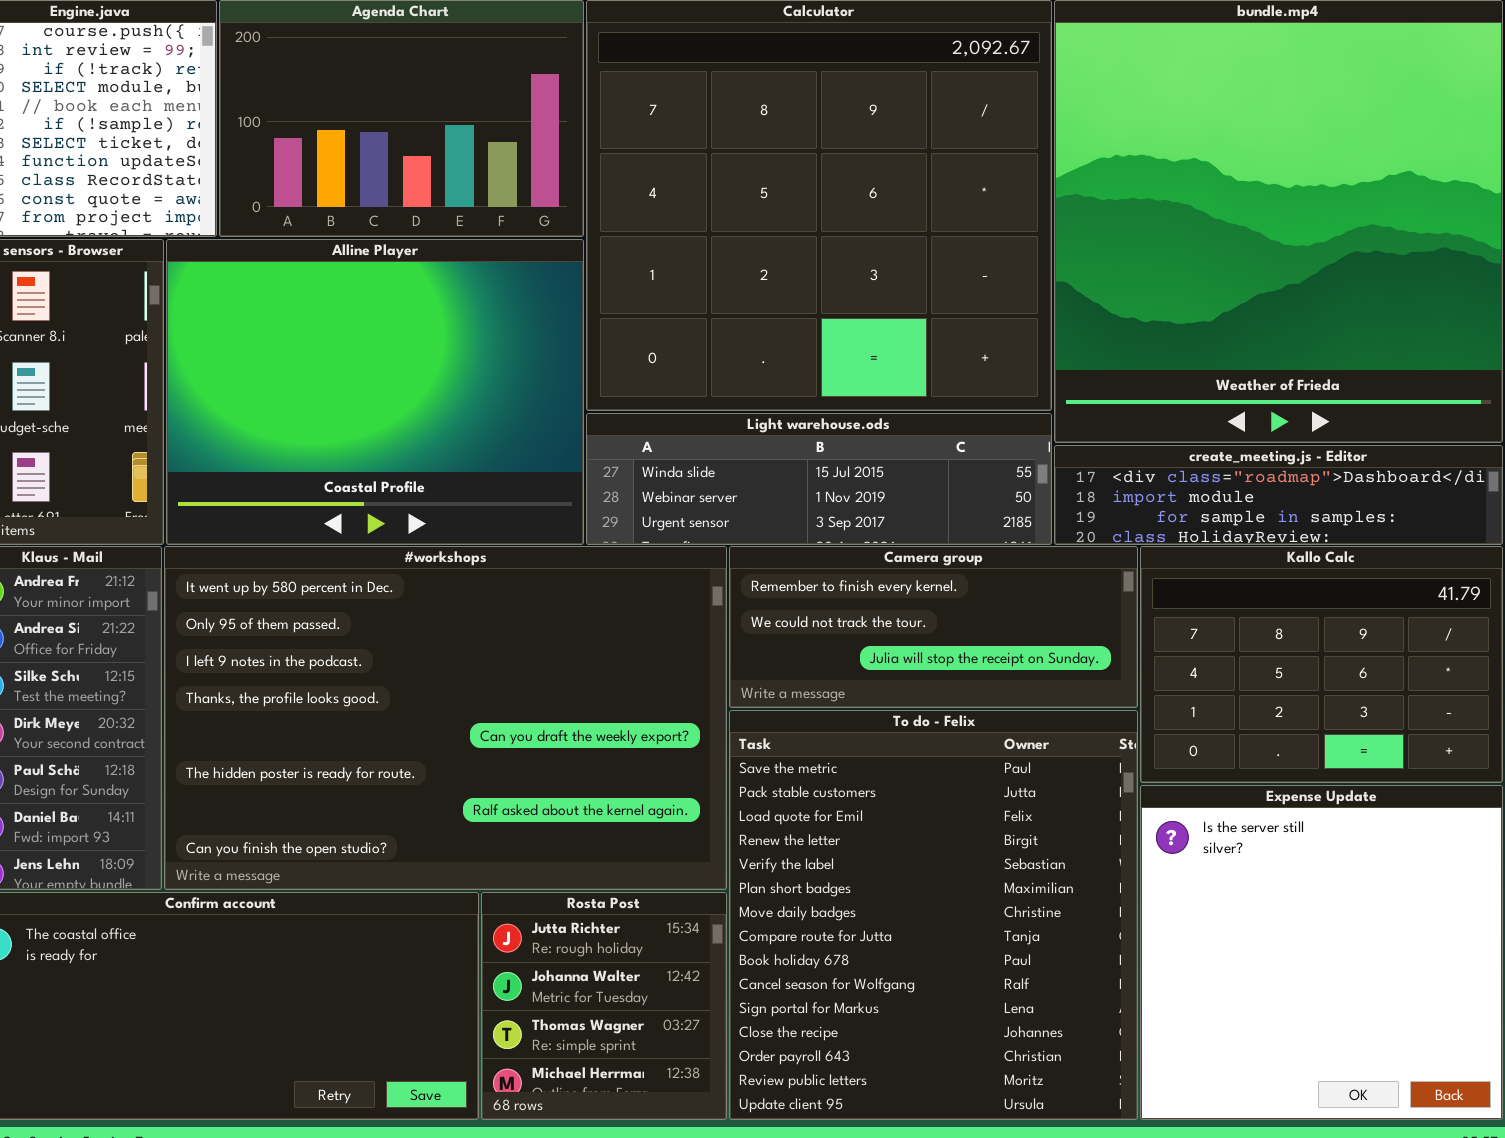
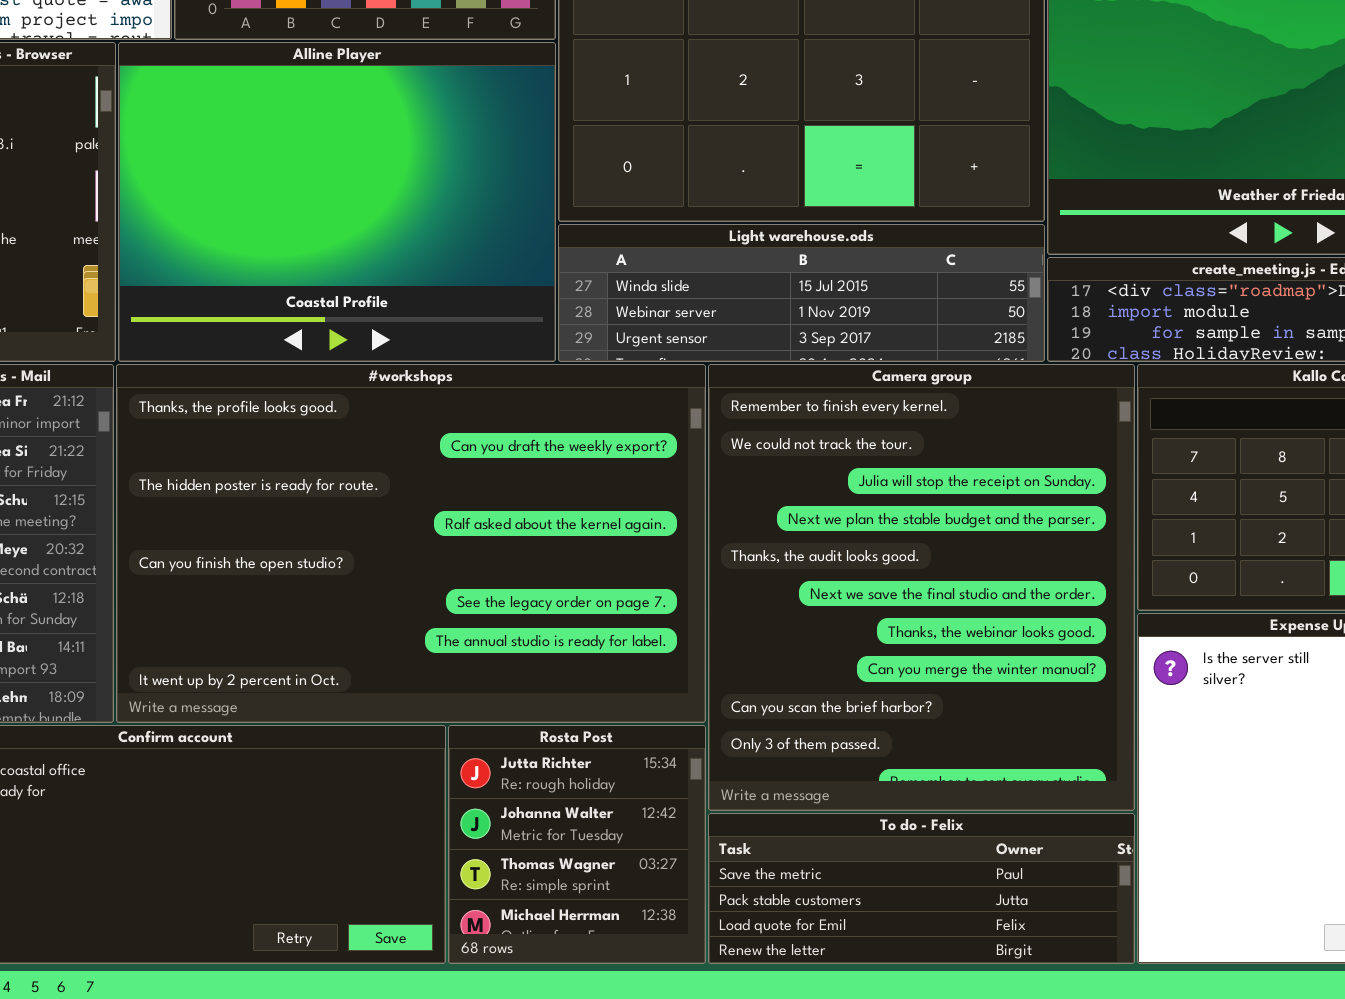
#workshops: [164,546,727,890] -> [116,364,706,723], scrolled down 3 rows
Camera group: [729,546,1138,708] -> [708,364,1135,811], resized
To do - Felix: [729,710,1138,1120] -> [708,813,1135,964], resized

